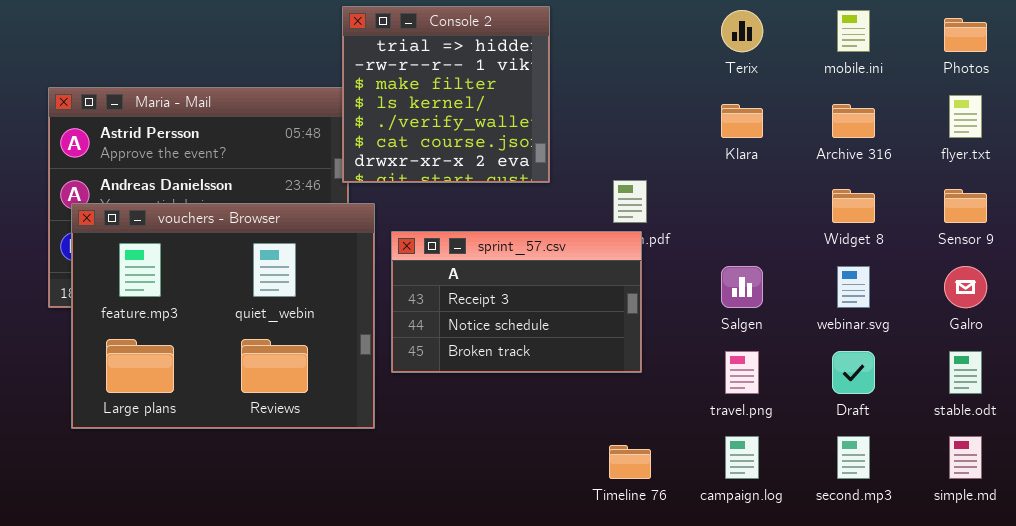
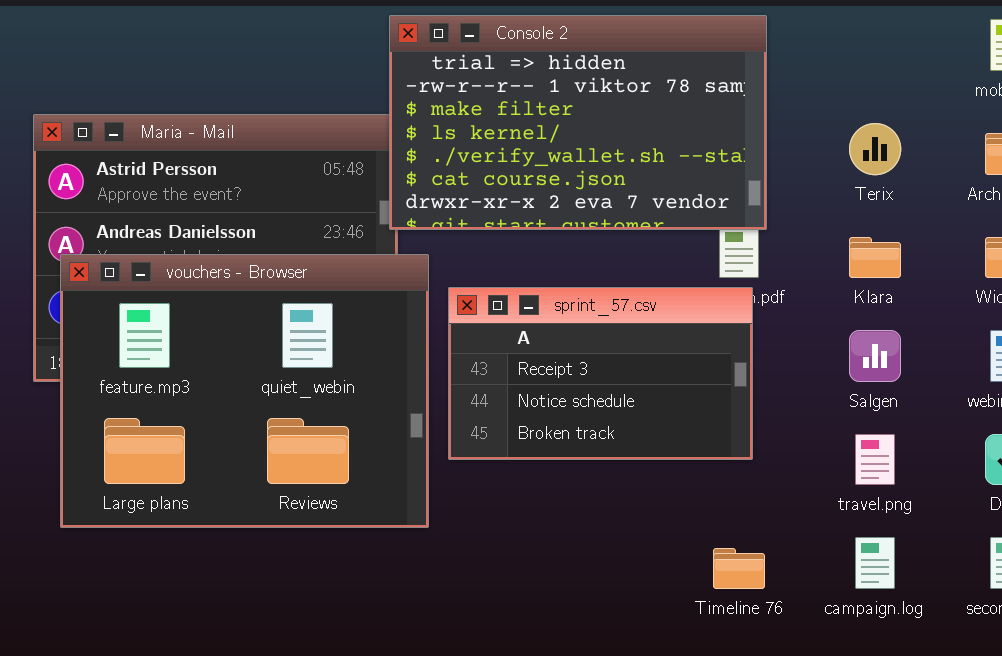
Console 2: [342,6,550,183] -> [389,15,767,230], resized
Terix: [721,10,763,52] -> [849,123,901,175], moved
Klara: [721,104,763,138] -> [849,237,901,278], moved

